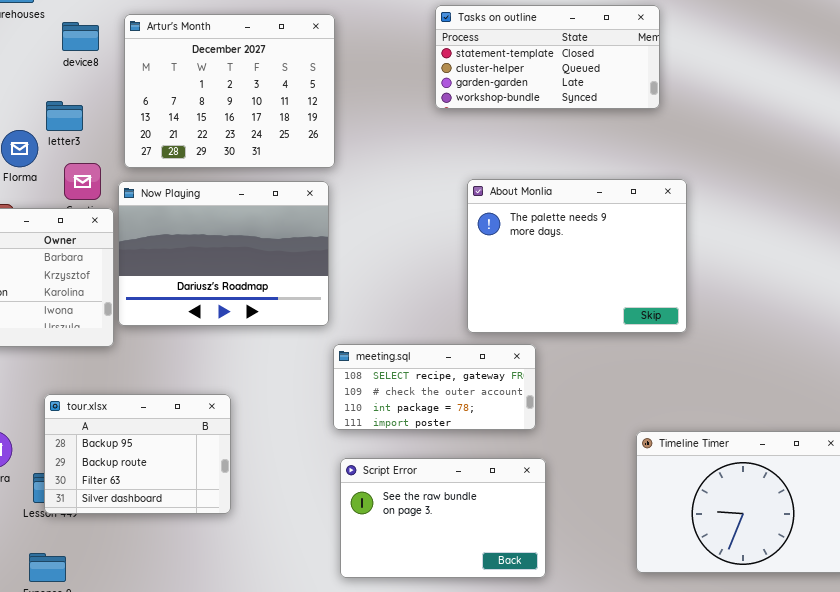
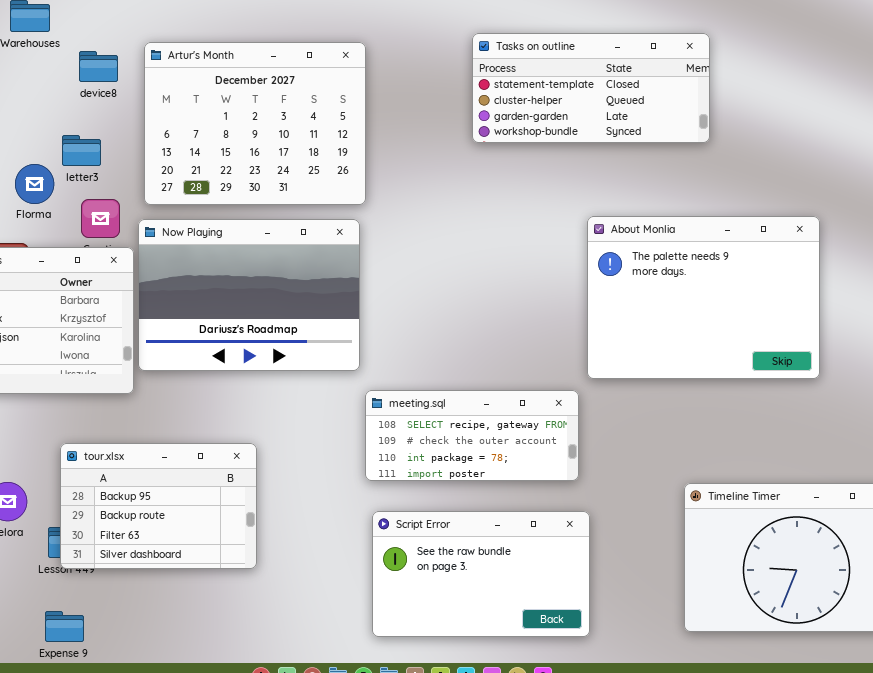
About Monlia: [467,179,687,333] -> [587,216,820,379], moved

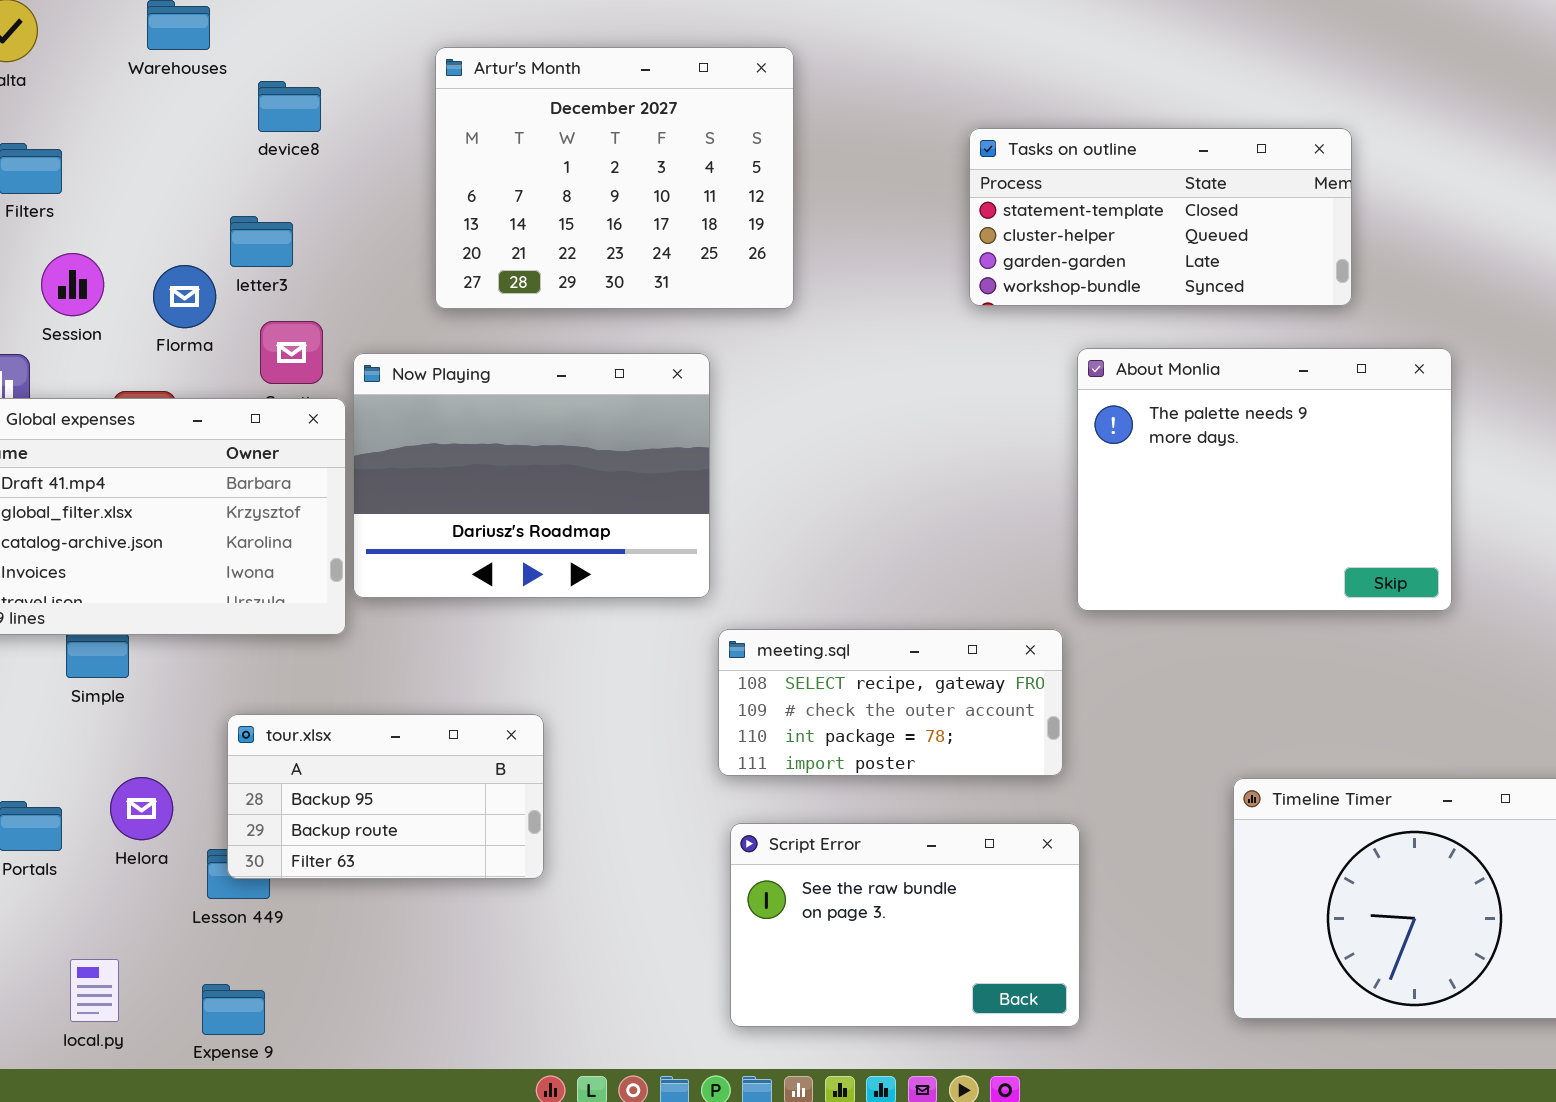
Tasks on outline: [472,33,710,143] -> [969,128,1352,306], moved
Artur's Month: [144,42,366,205] -> [435,47,794,309], moved
tour.xlsx: [60,443,257,569] -> [227,714,544,879], resized

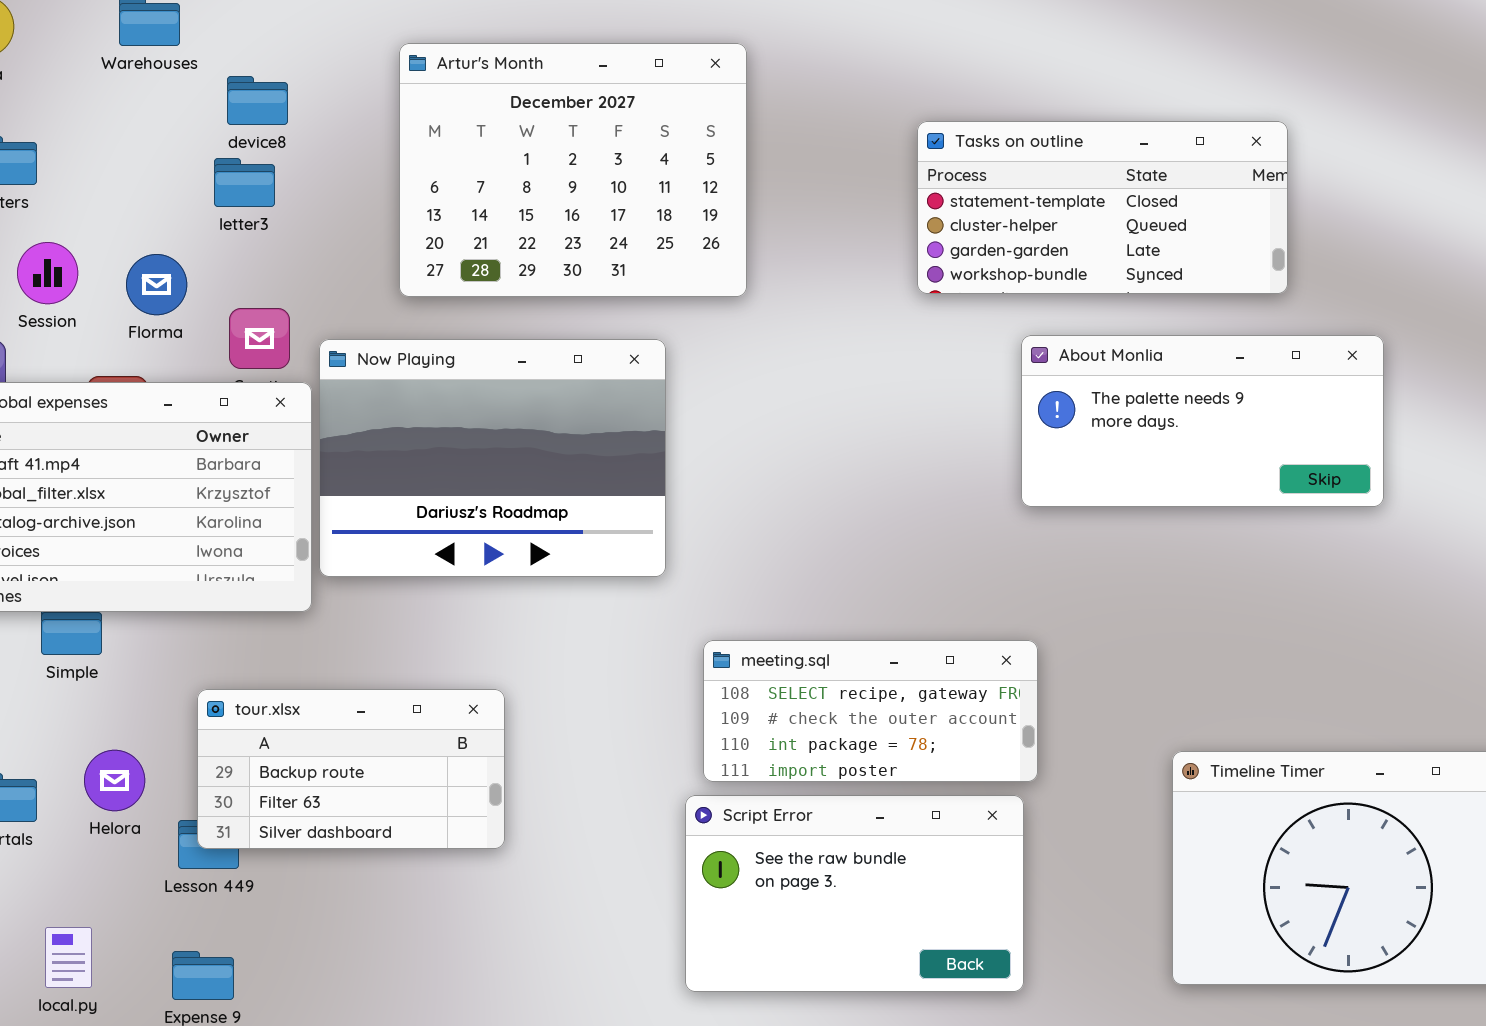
letter3: [230,216,293,267] -> [214,158,275,207], moved
About Monlia: [1077,348,1452,611] -> [1021,335,1384,507], resized
meeting.sql: [718,629,1063,776] -> [703,640,1038,782], moved
tour.xlsx: [227,714,544,879] -> [197,689,505,849], scrolled down 1 row

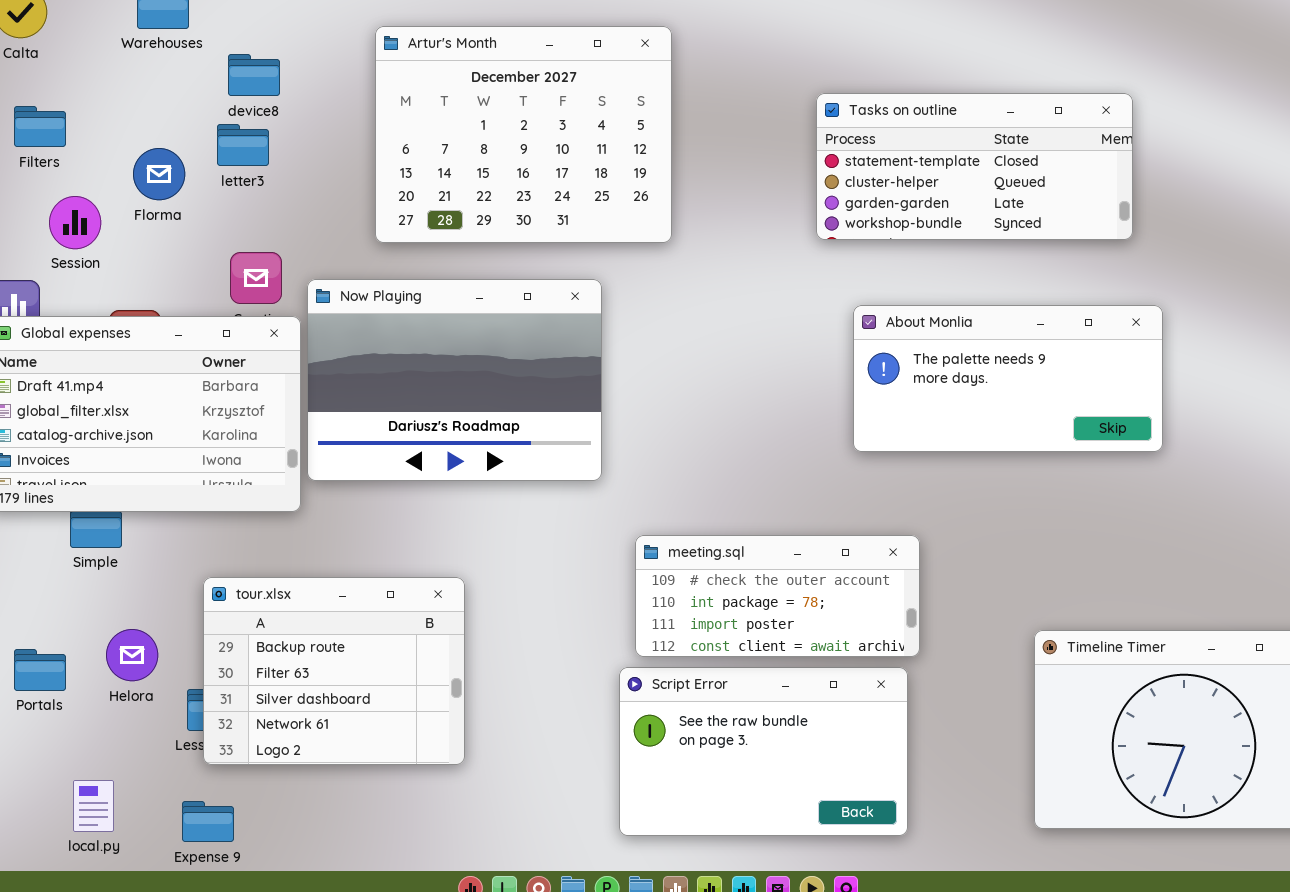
Florma: [126,254,187,315] -> [133,148,185,200], moved
About Monlia: [1021,335,1384,507] -> [853,305,1163,452], moved
meeting.sql: [703,640,1038,782] -> [635,535,920,657], scrolled down 1 row
tour.xlsx: [197,689,505,849] -> [203,577,465,765], resized

